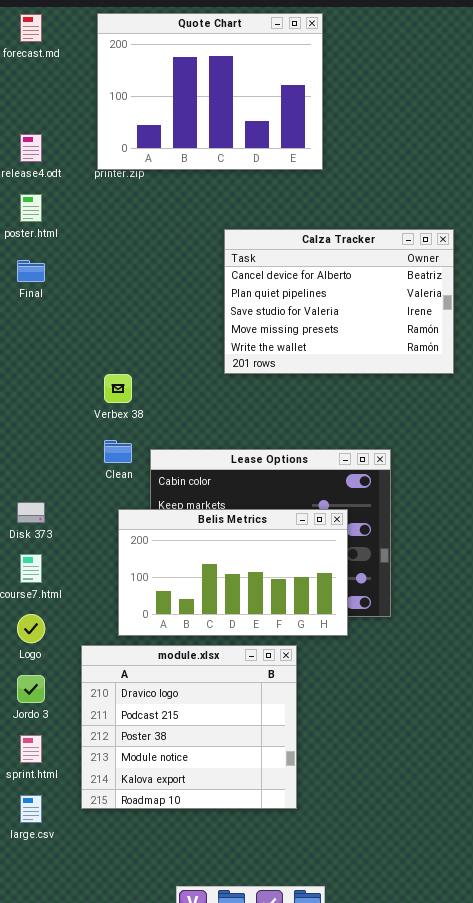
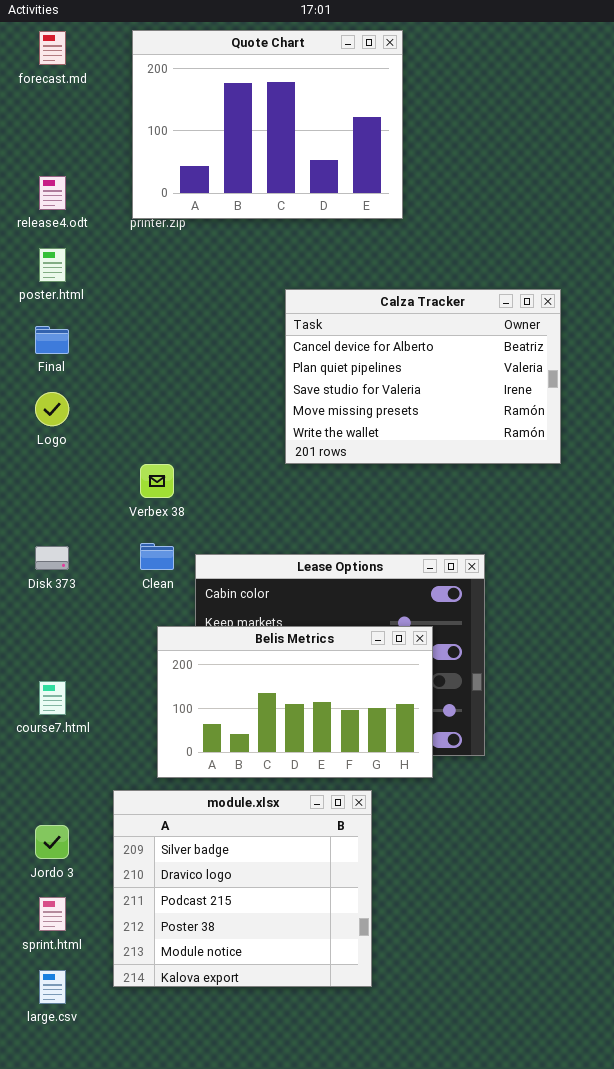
Disk 373: [17,502,45,523] -> [35,546,69,570], moved
Logo: [17,614,45,643] -> [35,392,69,426], moved
module.xlsx: [81,645,297,809] -> [113,790,372,987], scrolled up 1 row

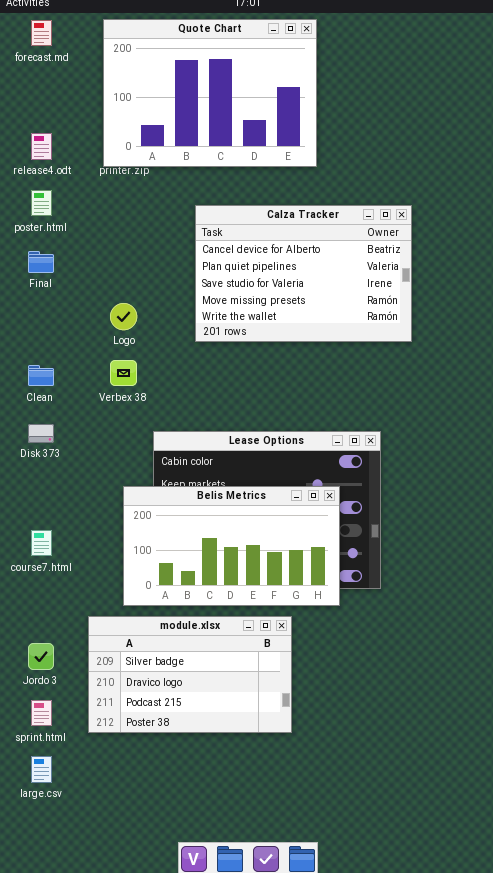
Calza Tracker: [285,289,561,464] -> [195,205,412,342], moved
Logo: [35,392,69,426] -> [110,303,137,330], moved
Clean: [140,543,174,570] -> [28,365,54,386], moved
module.xlsx: [113,790,372,987] -> [88,616,292,733], resized

